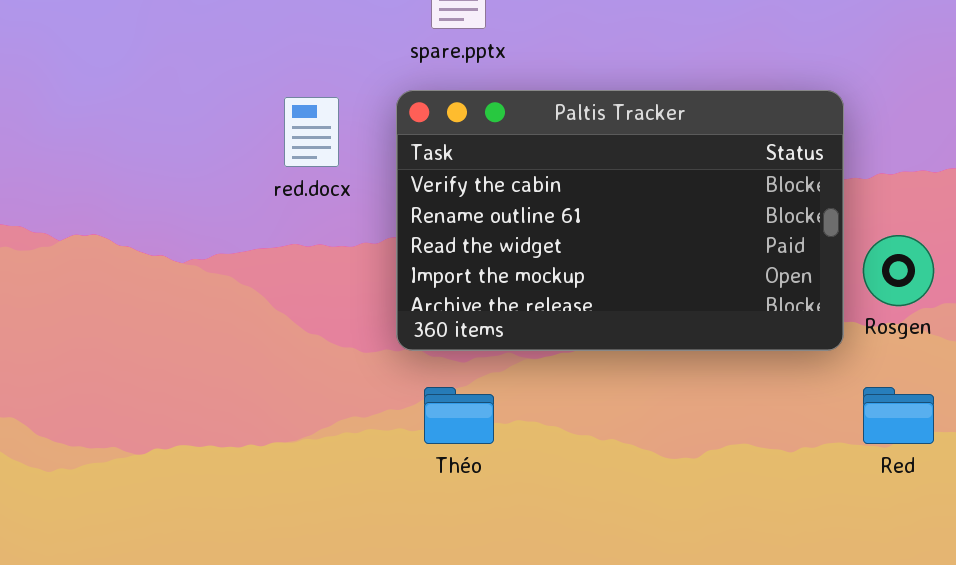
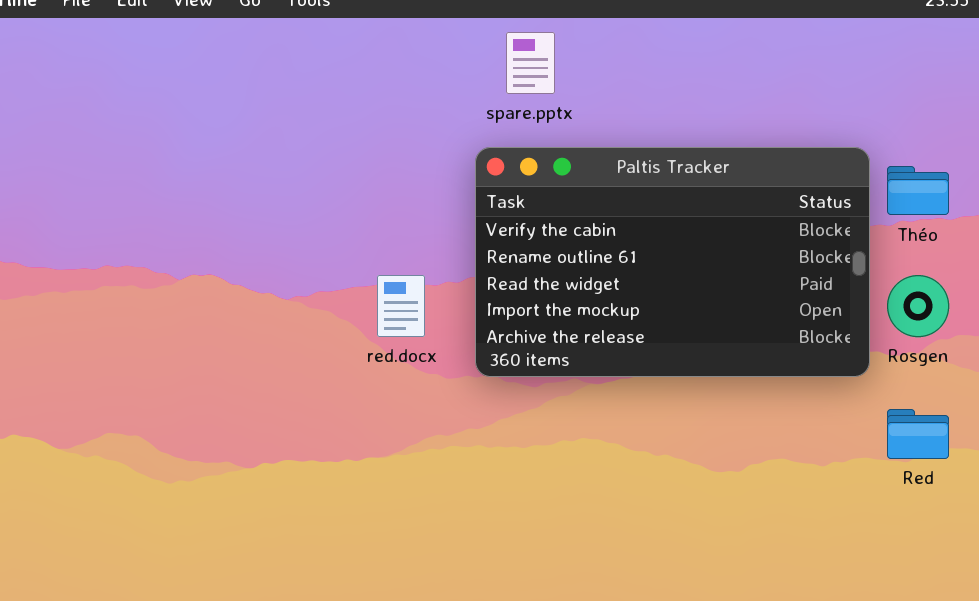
red.docx: [284,97,339,167] -> [377,275,425,337], moved
Théo: [424,387,494,444] -> [887,166,949,215], moved

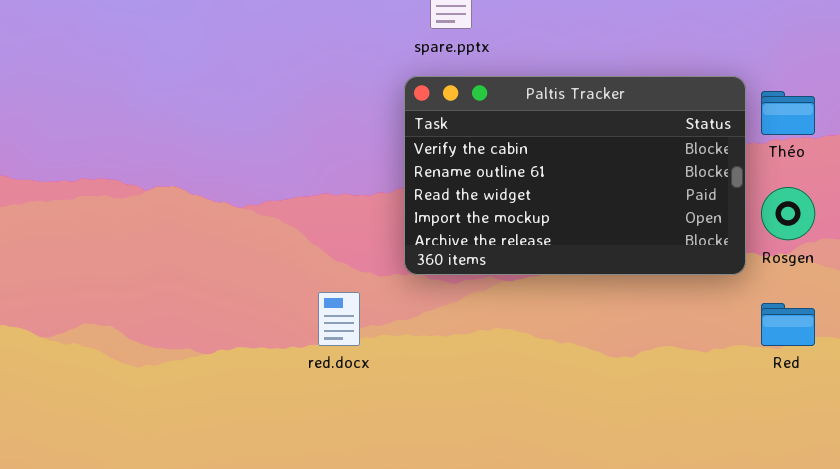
red.docx: [377,275,425,337] -> [318,292,360,346], moved

